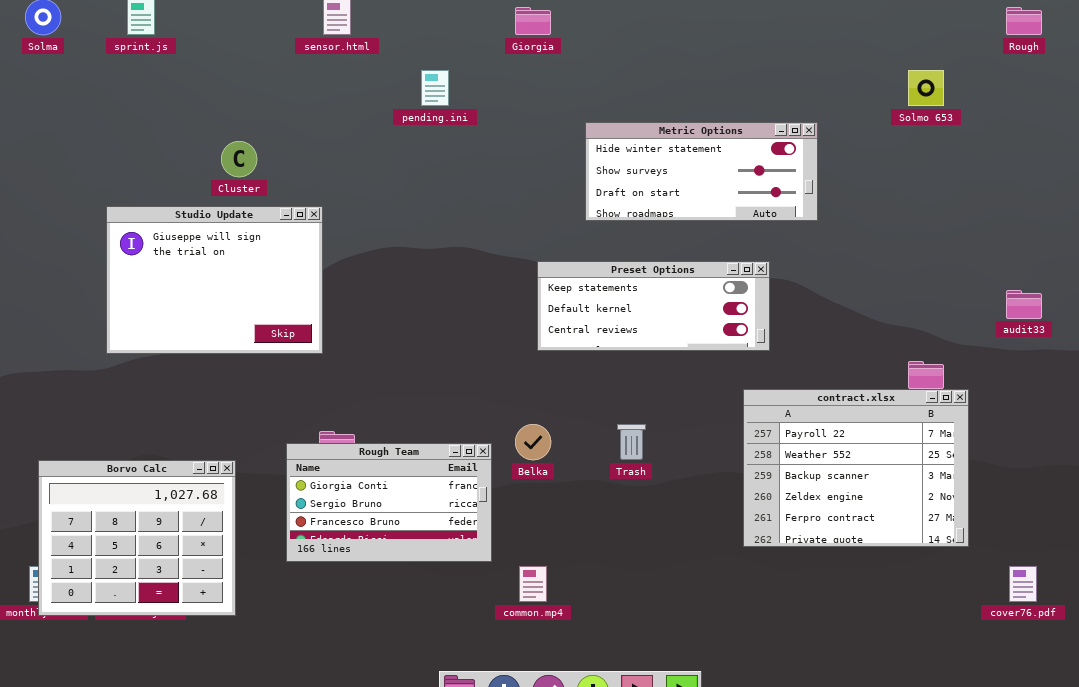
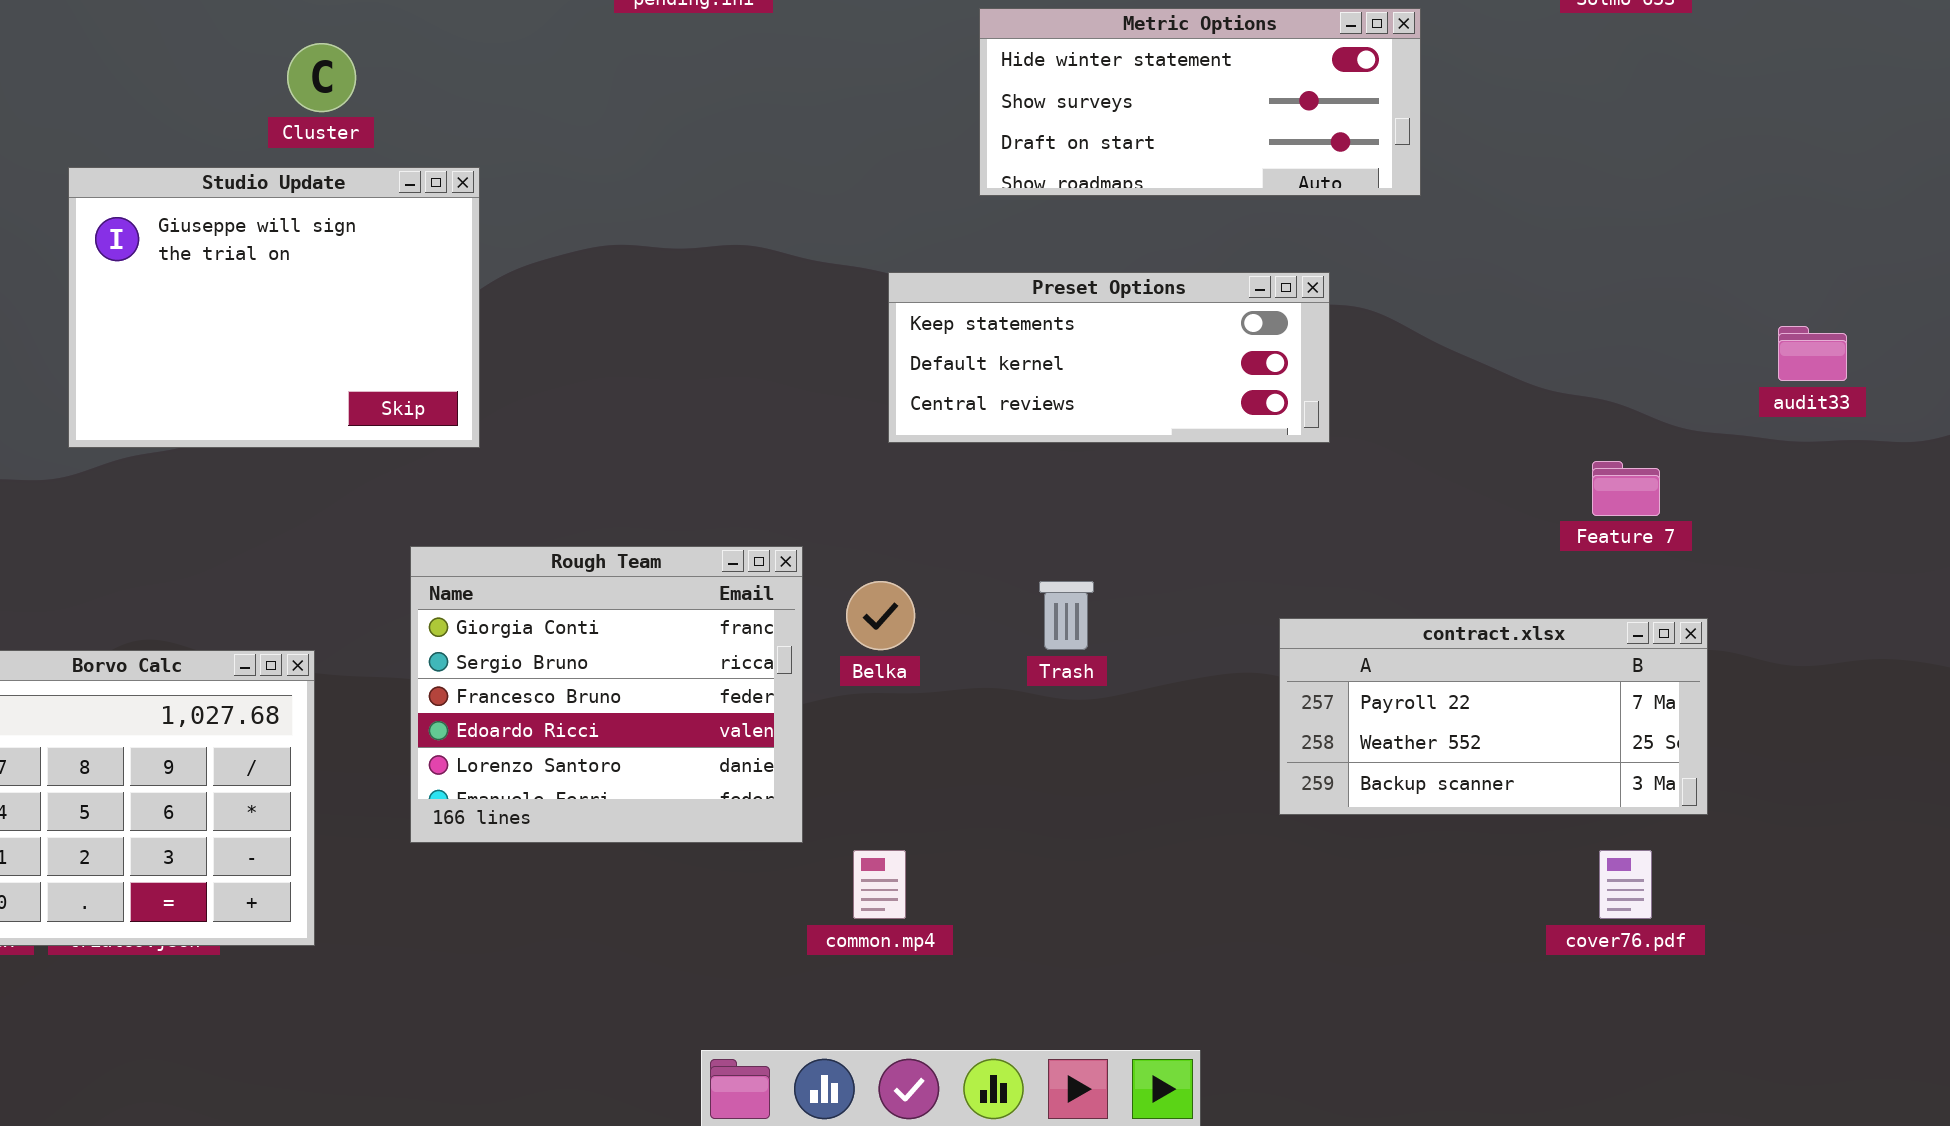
contract.xlsx: [743,389,969,547] -> [1279,618,1708,815], resized
Rough Team: [286,443,492,562] -> [410,546,803,843], resized
cover76.pdf: [1009,566,1037,602] -> [1599,850,1652,919], moved

